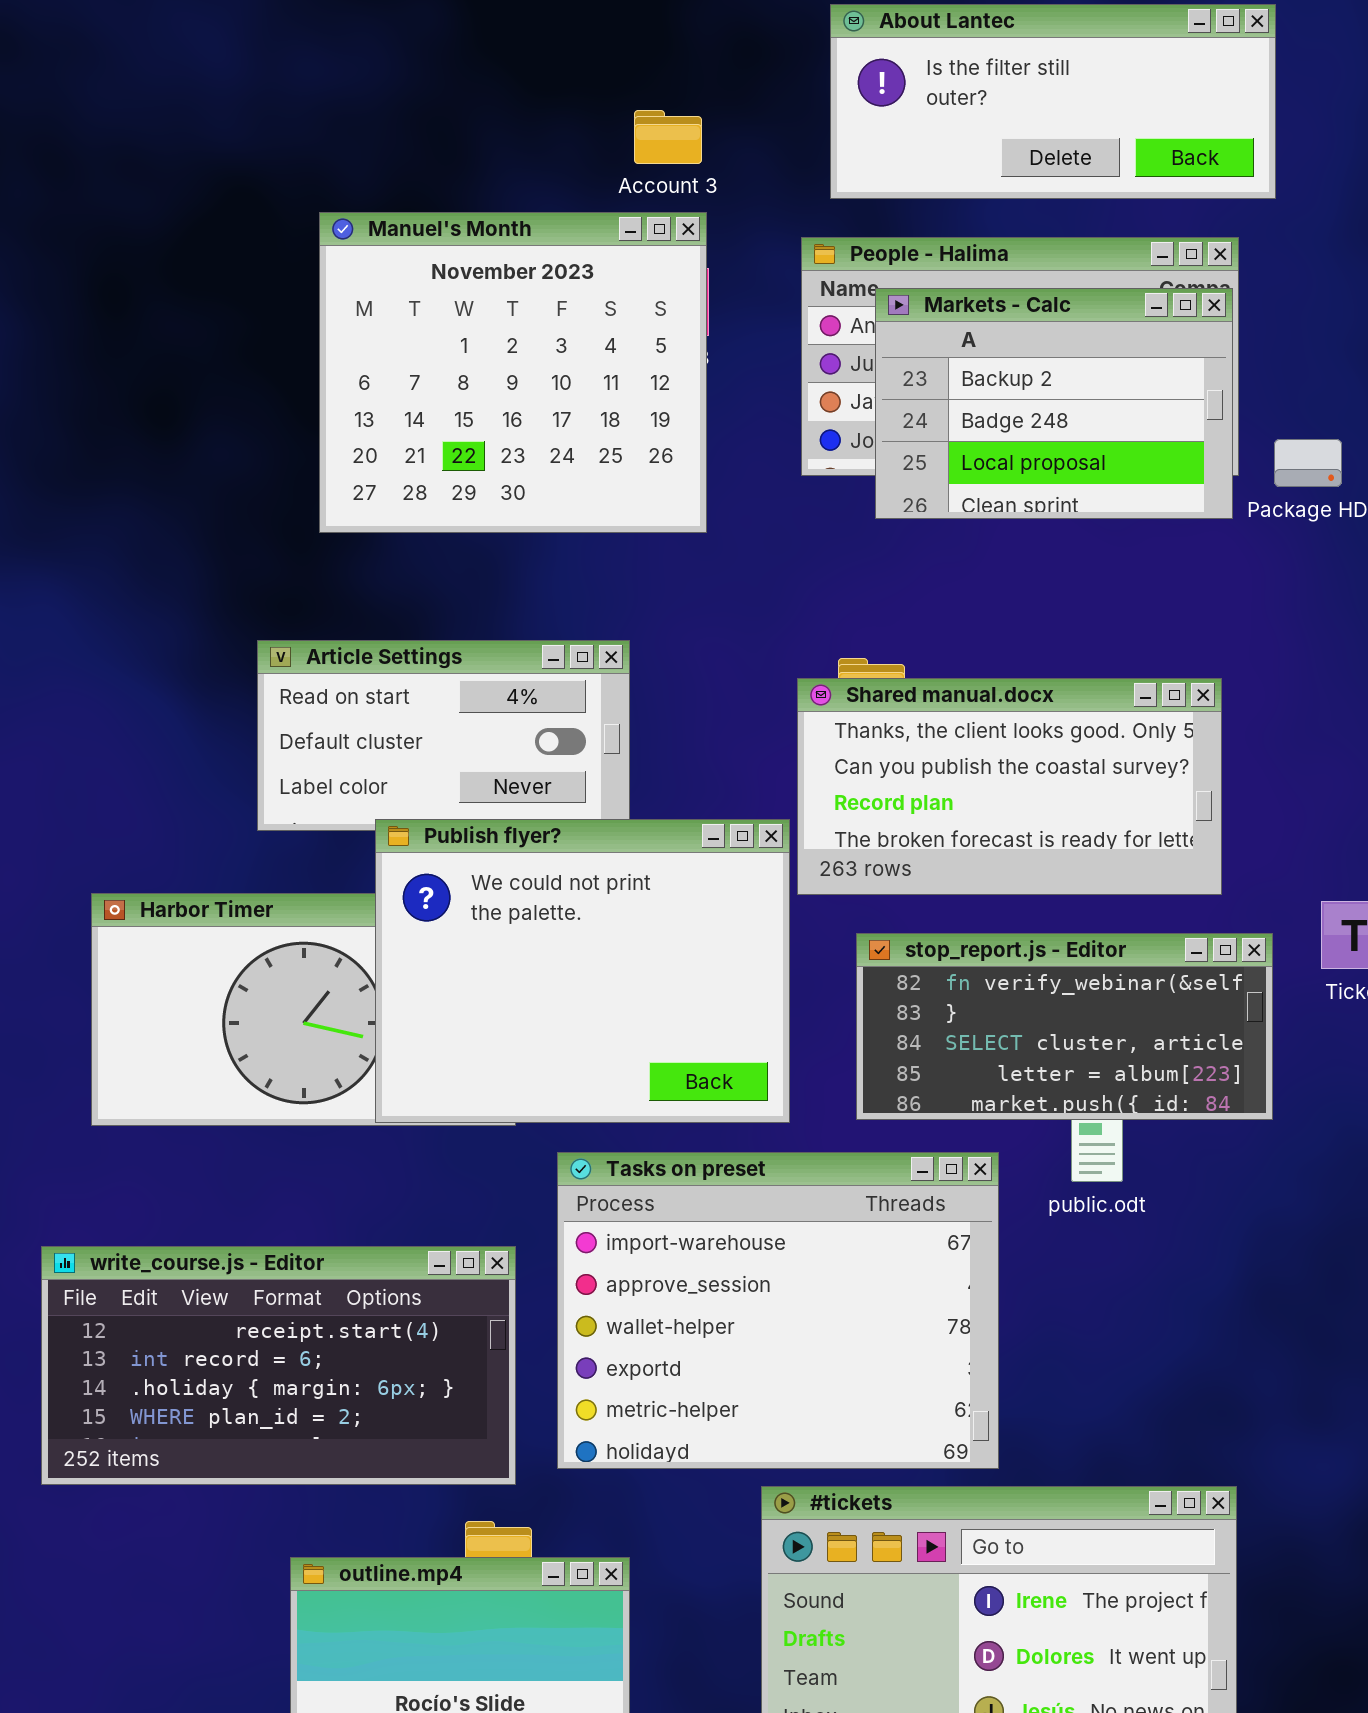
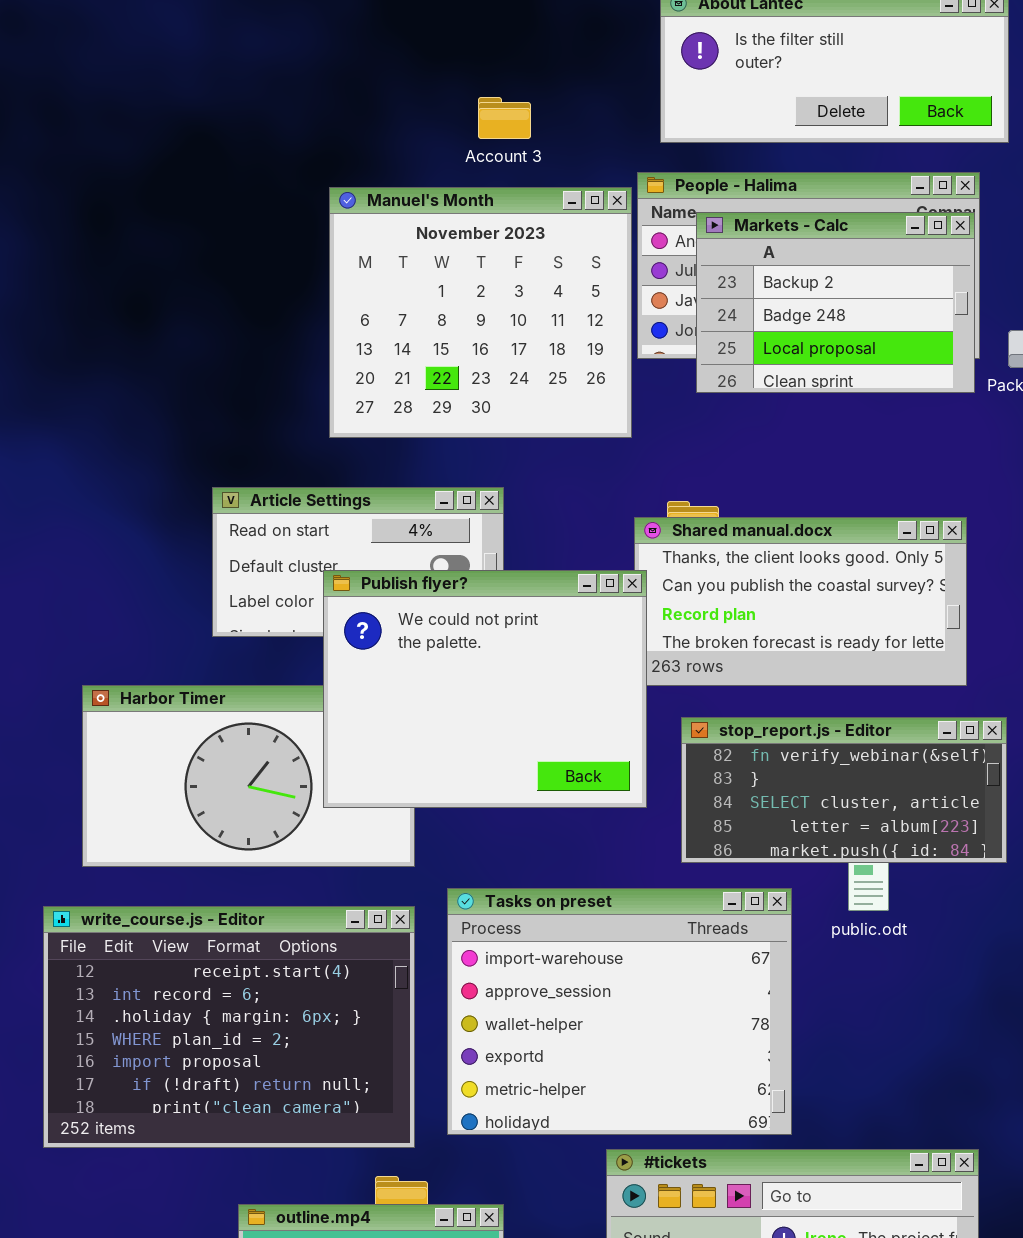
Account 3: [634,110,702,164] -> [478,97,531,139], moved
Manuel's Month: [319,212,707,533] -> [329,187,632,438], moved
Publish flyer?: [375,819,790,1123] -> [323,570,647,808], moved
write_course.js - Editor: [41,1246,516,1485] -> [43,906,415,1148], resized

